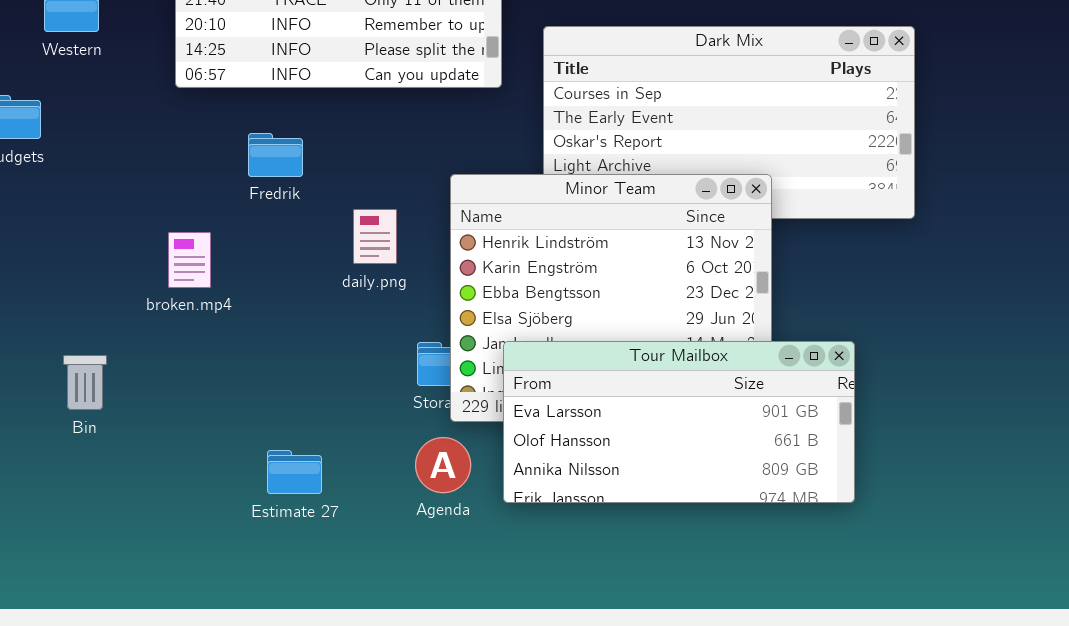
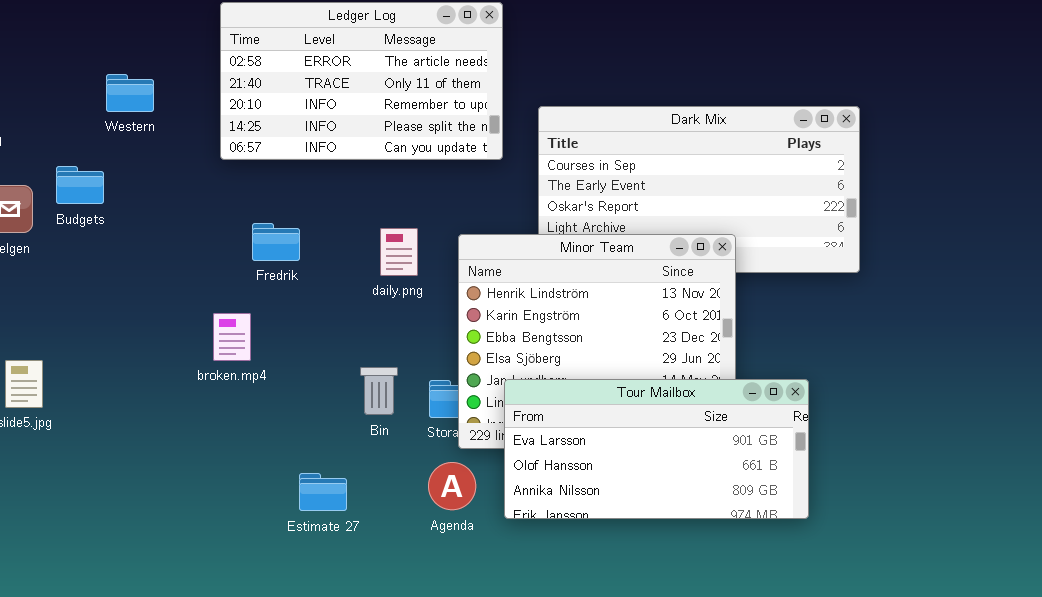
Fredrik: [248,133,303,177] -> [252,223,300,261], moved
daily.png: [353,209,397,264] -> [380,228,418,276], moved
broken.mp4: [168,232,211,288] -> [213,313,251,361], moved
Bin: [63,355,107,410] -> [360,367,398,415], moved

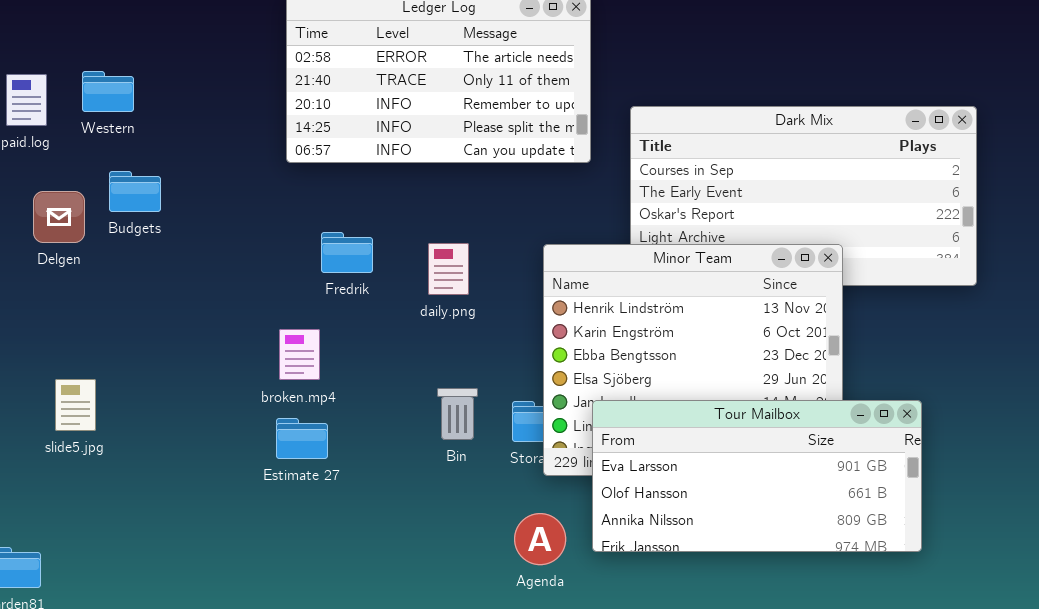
Western: [106,74,154,112] -> [82,71,134,112], moved
daily.png: [380,228,418,276] -> [428,243,469,295], moved
Agenda: [428,462,476,510] -> [514,513,566,565], moved
Estimate 27: [299,473,347,511] -> [276,418,328,459], moved

